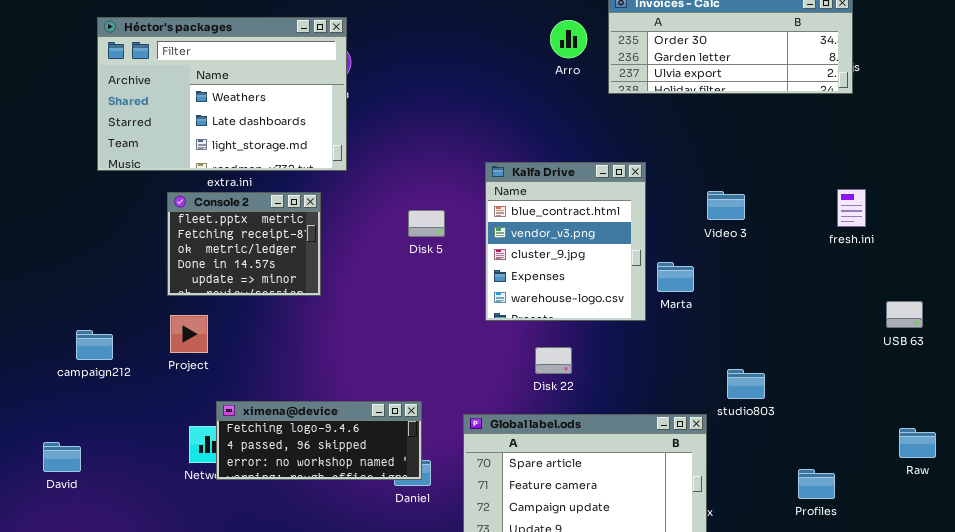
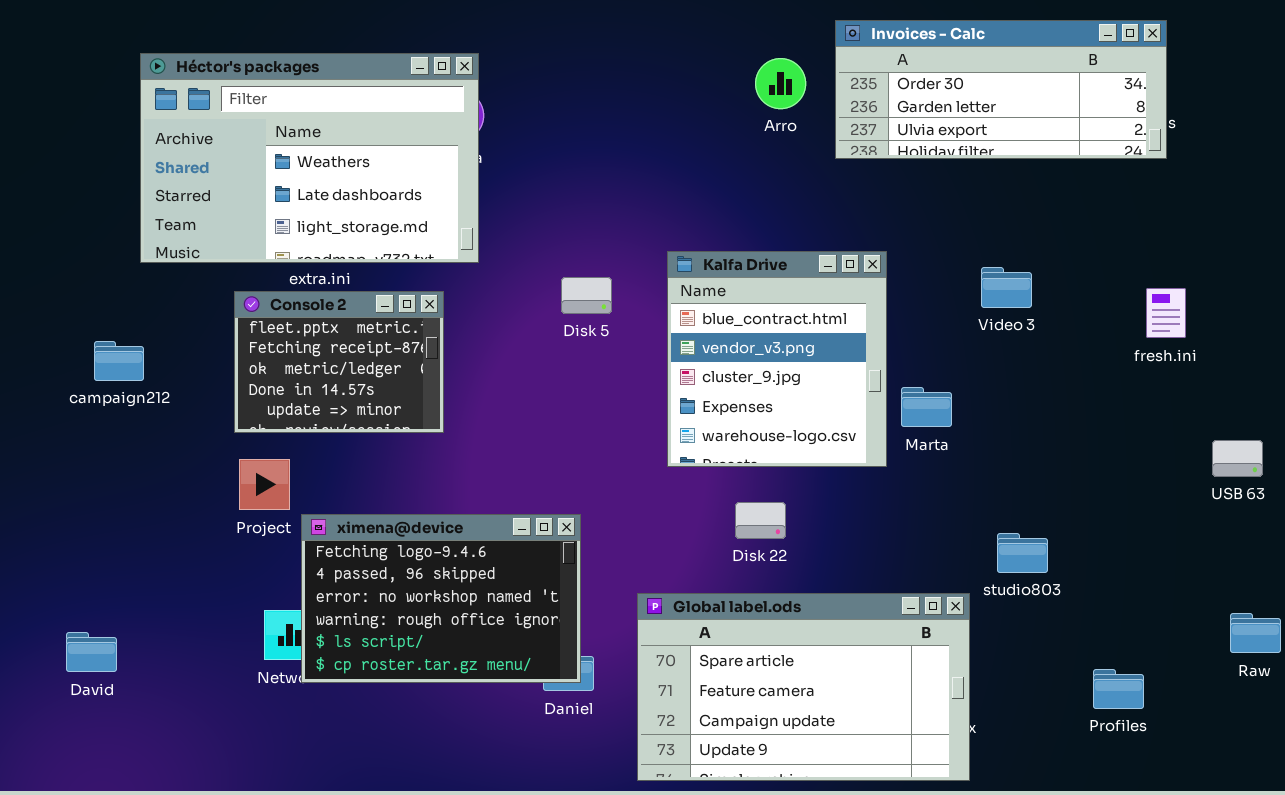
Video 3: [707,191,745,220] -> [981,267,1032,308], moved
Disk 5: [408,210,445,237] -> [561,277,612,314], moved
campaign212: [76,330,113,360] -> [94,341,144,381], moved
ximena@device: [216,401,422,480] -> [301,514,581,683], resized

